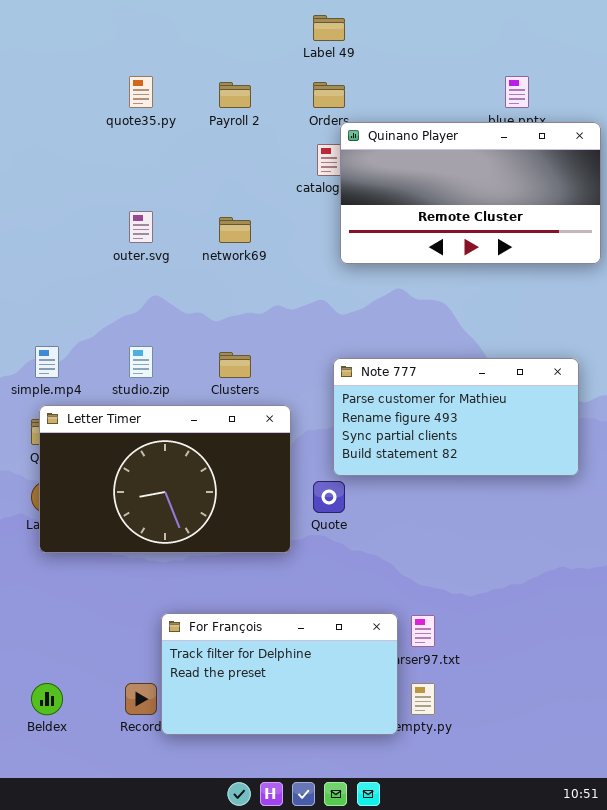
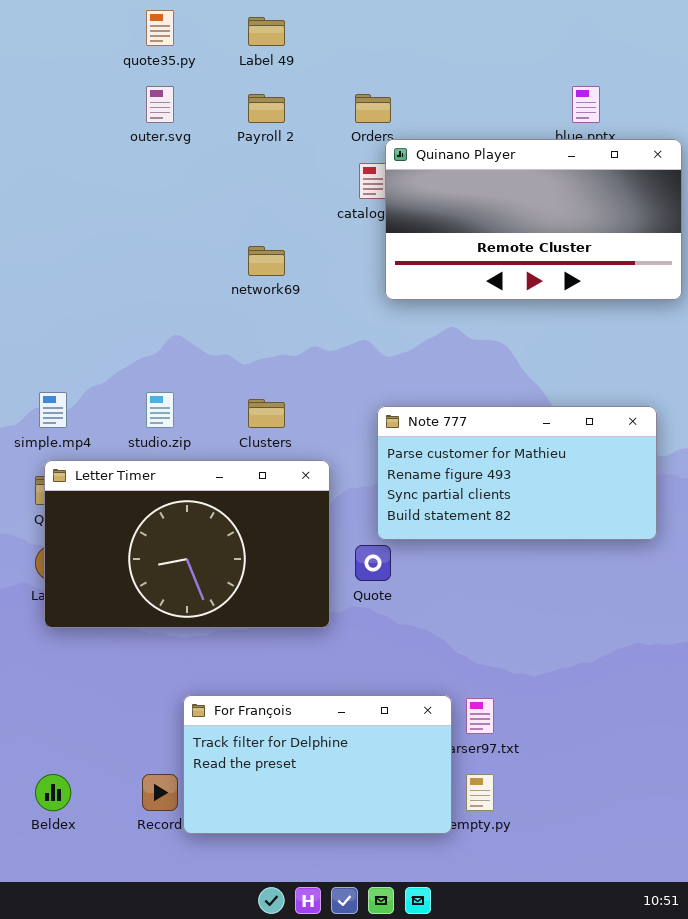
Label 49: [313,15,345,41] -> [248,17,285,46], moved
quote35.py: [129,76,153,108] -> [146,10,174,46], moved
outer.svg: [129,211,153,243] -> [146,86,174,123], moved

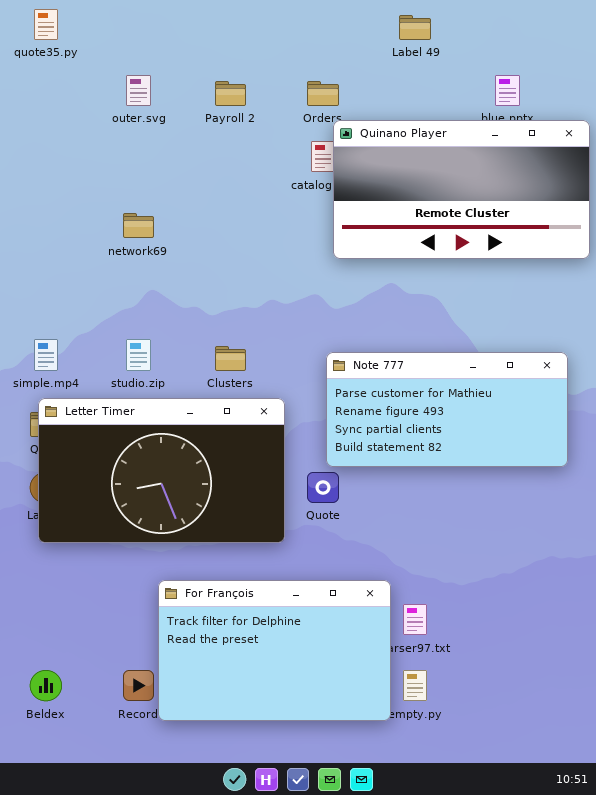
quote35.py: [146,10,174,46] -> [34,9,58,40], moved
Label 49: [248,17,285,46] -> [399,15,431,40], moved
network69: [248,246,285,276] -> [123,213,154,238], moved
For François: [183,695,452,834] -> [158,580,391,721], resized

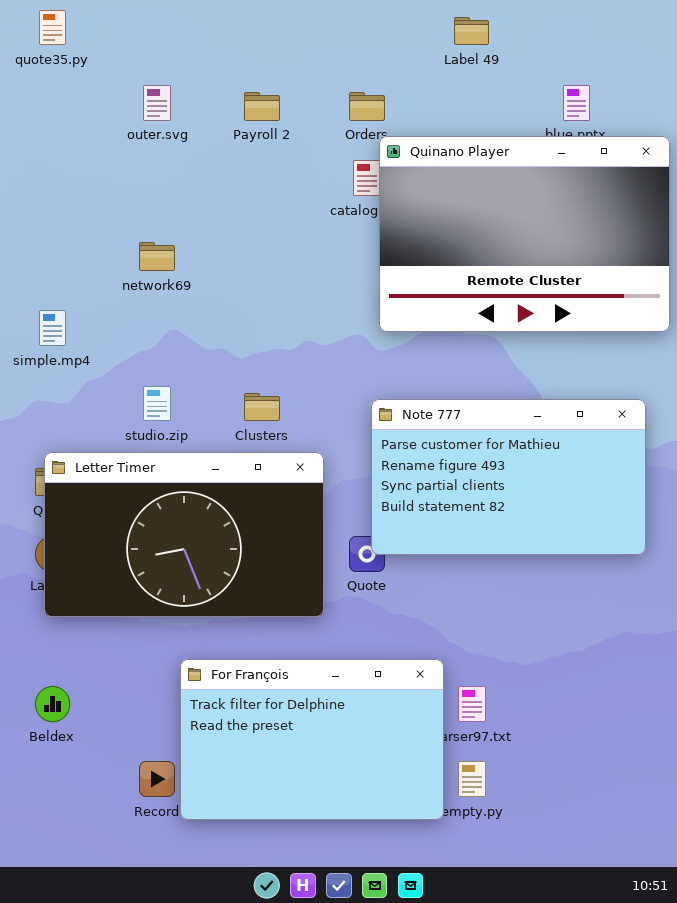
Quinano Player: [333,120,590,259] -> [379,136,670,332], resized
simple.mp4: [34,339,58,371] -> [39,310,66,346], moved
Note 777: [326,352,568,467] -> [371,399,646,555], resized
Beldex: [30,670,62,701] -> [35,686,70,722], moved

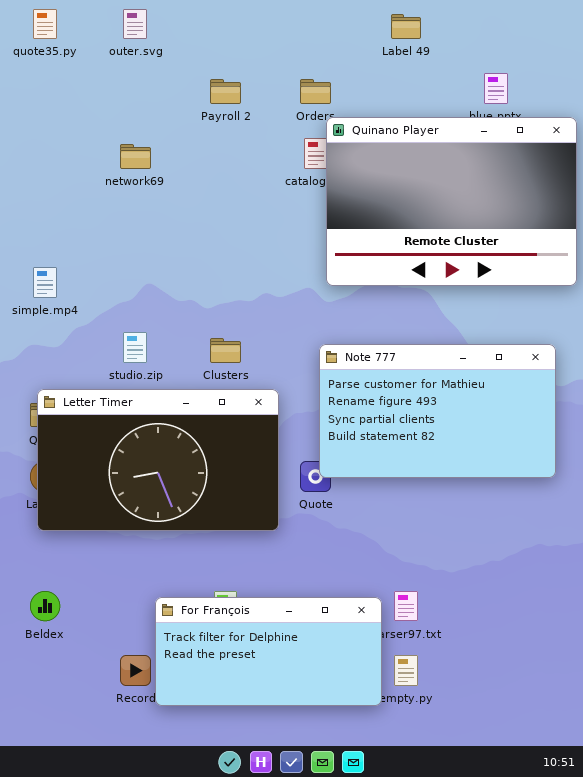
outer.svg: [143,85,171,121] -> [123,9,147,39], moved
network69: [139,242,175,271] -> [120,144,151,169], moved
For François: [180,659,444,820] -> [155,597,382,706], resized

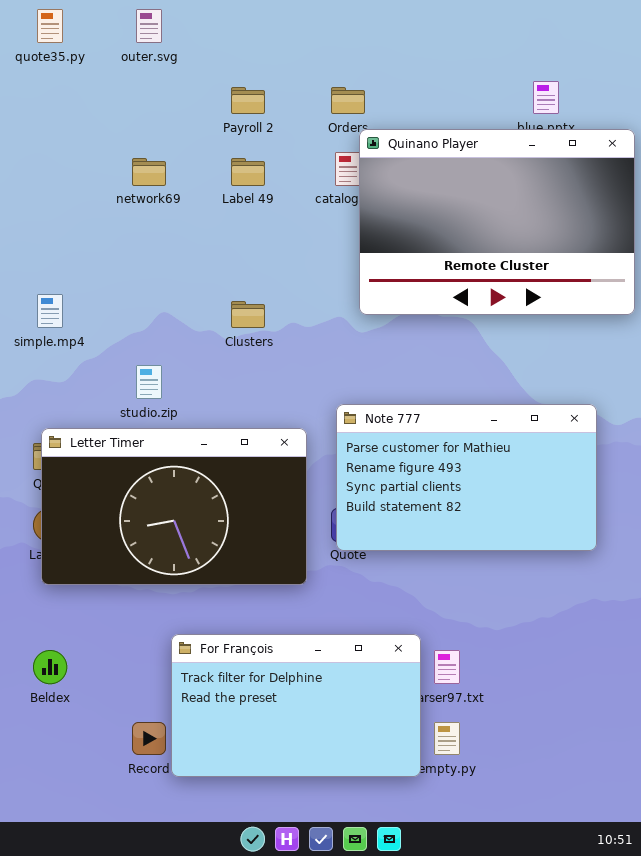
Label 49: [391,14,421,39] -> [231,158,265,186], moved
Clusters: [210,338,241,363] -> [231,301,265,328], moved
Note 777: [319,344,556,478] -> [336,404,597,551], moved
For François: [155,597,382,706] -> [171,634,421,777], resized

